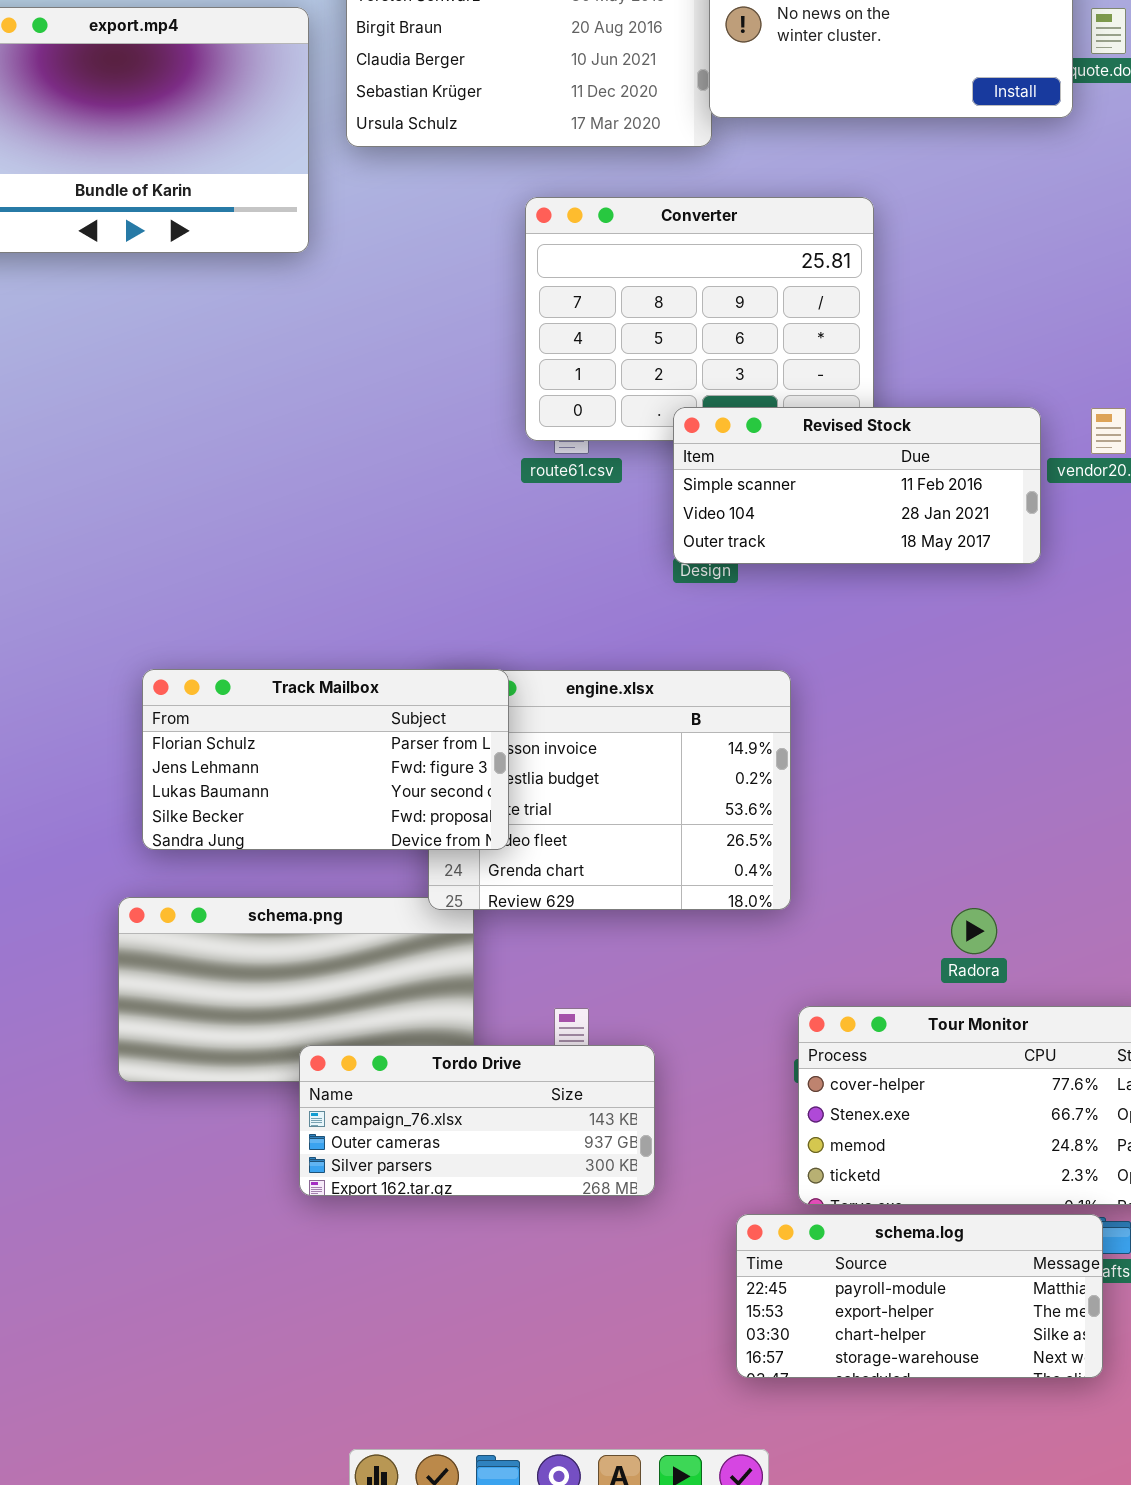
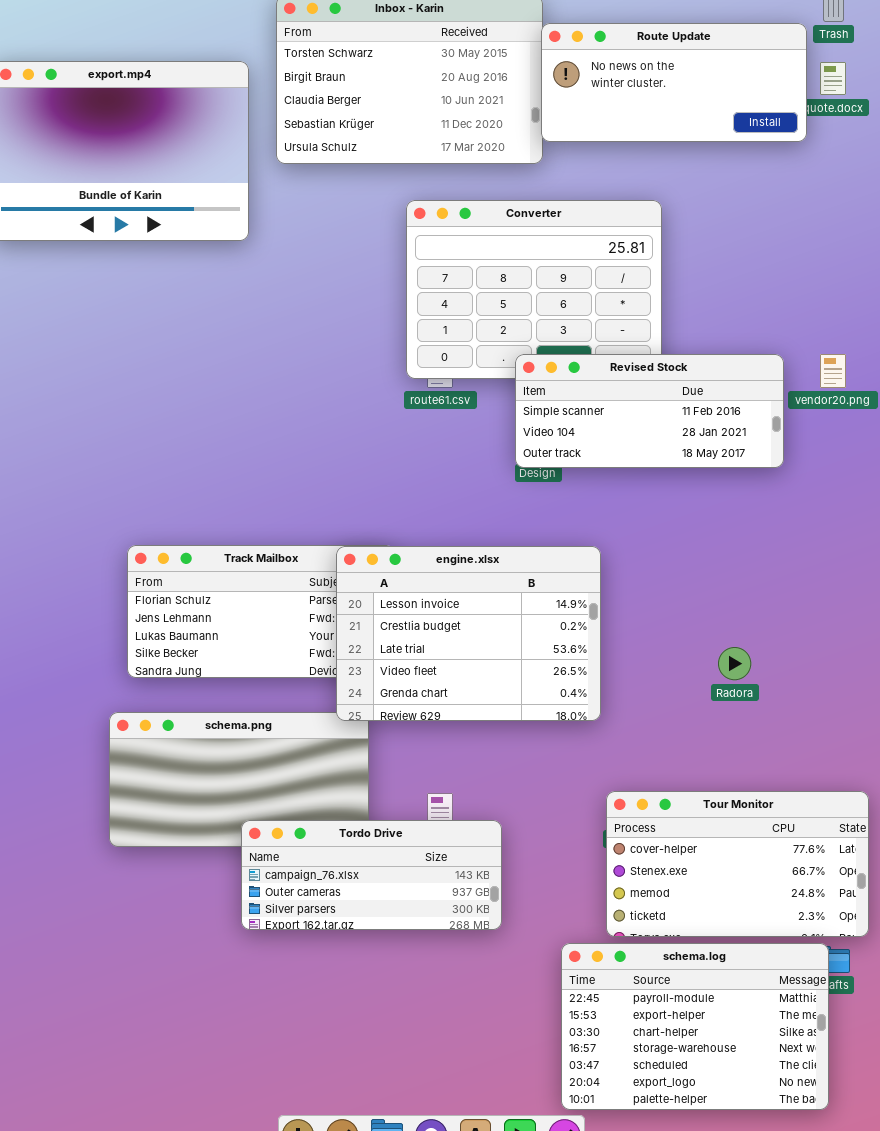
engine.xlsx: [428,670,791,910] -> [336,546,601,721], raised
Radora: [951,908,997,954] -> [718,647,751,680], moved
schema.log: [736,1214,1103,1378] -> [561,943,829,1110], resized

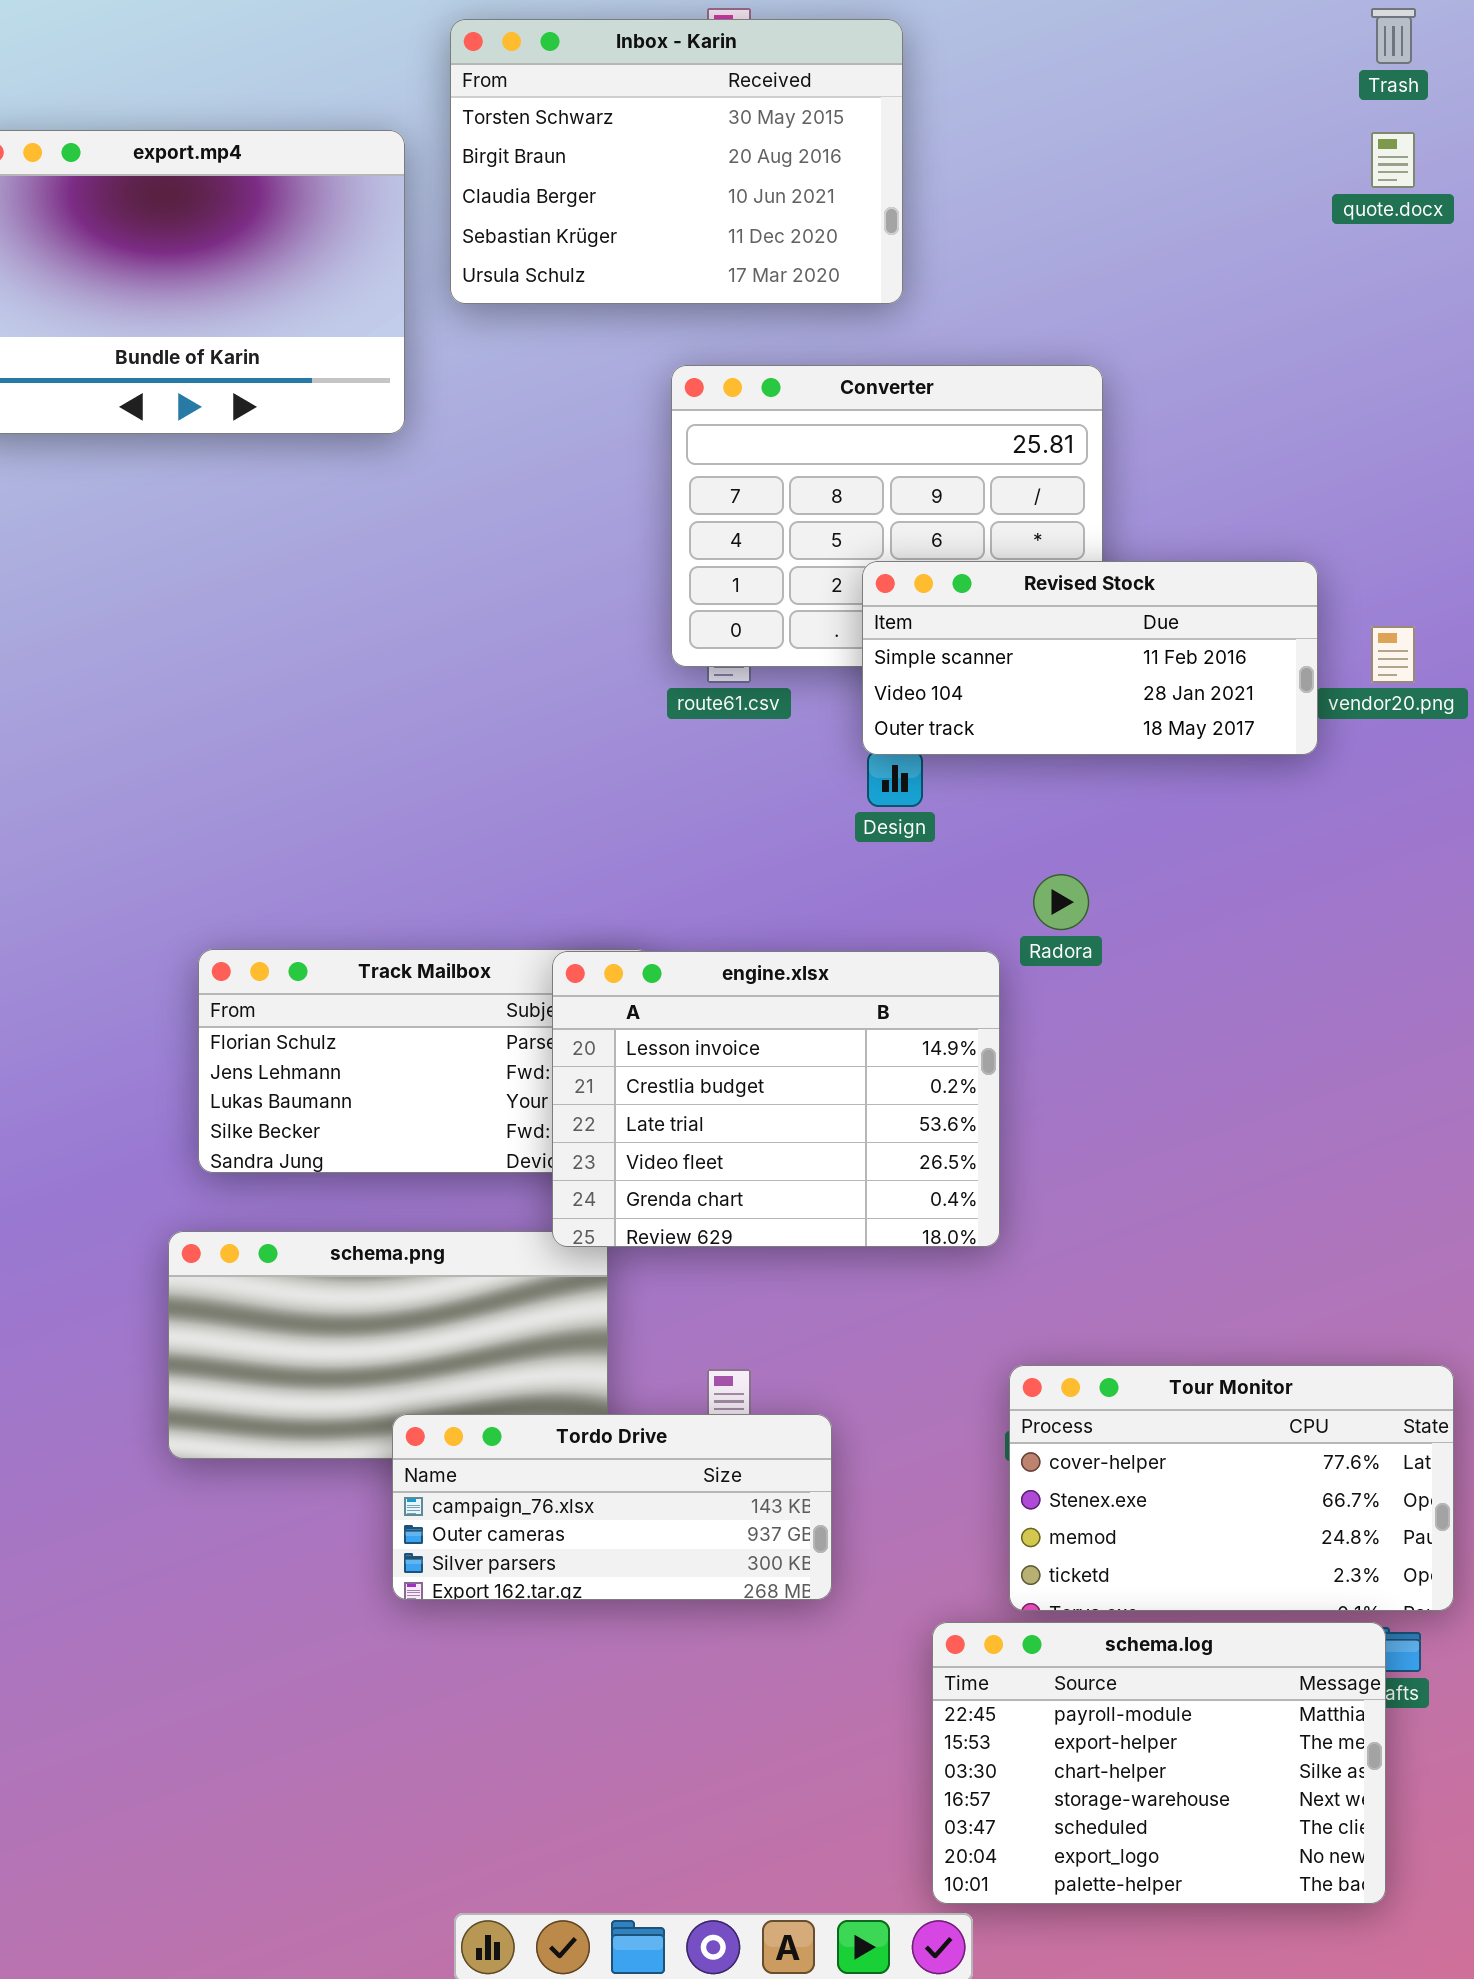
Route Update: [541,23,807,142] -> none, closed
Revised Stock: [515,354,784,468] -> [862,561,1318,755], moved
Radora: [718,647,751,680] -> [1033,874,1089,930], moved

